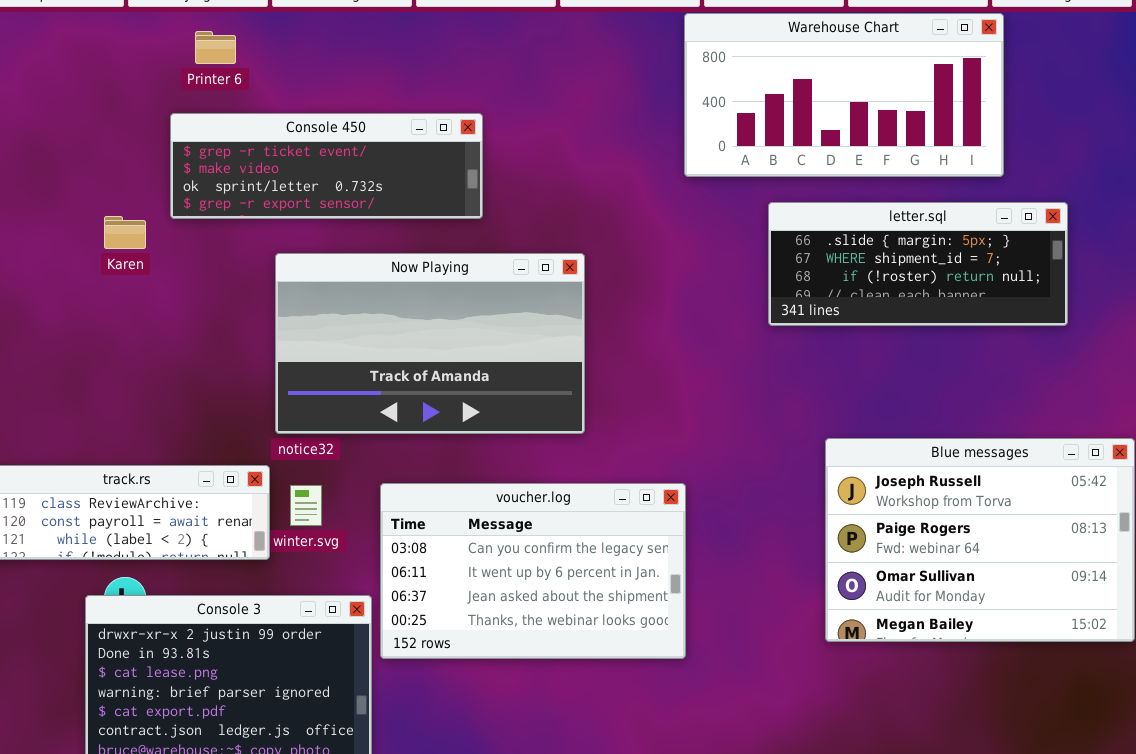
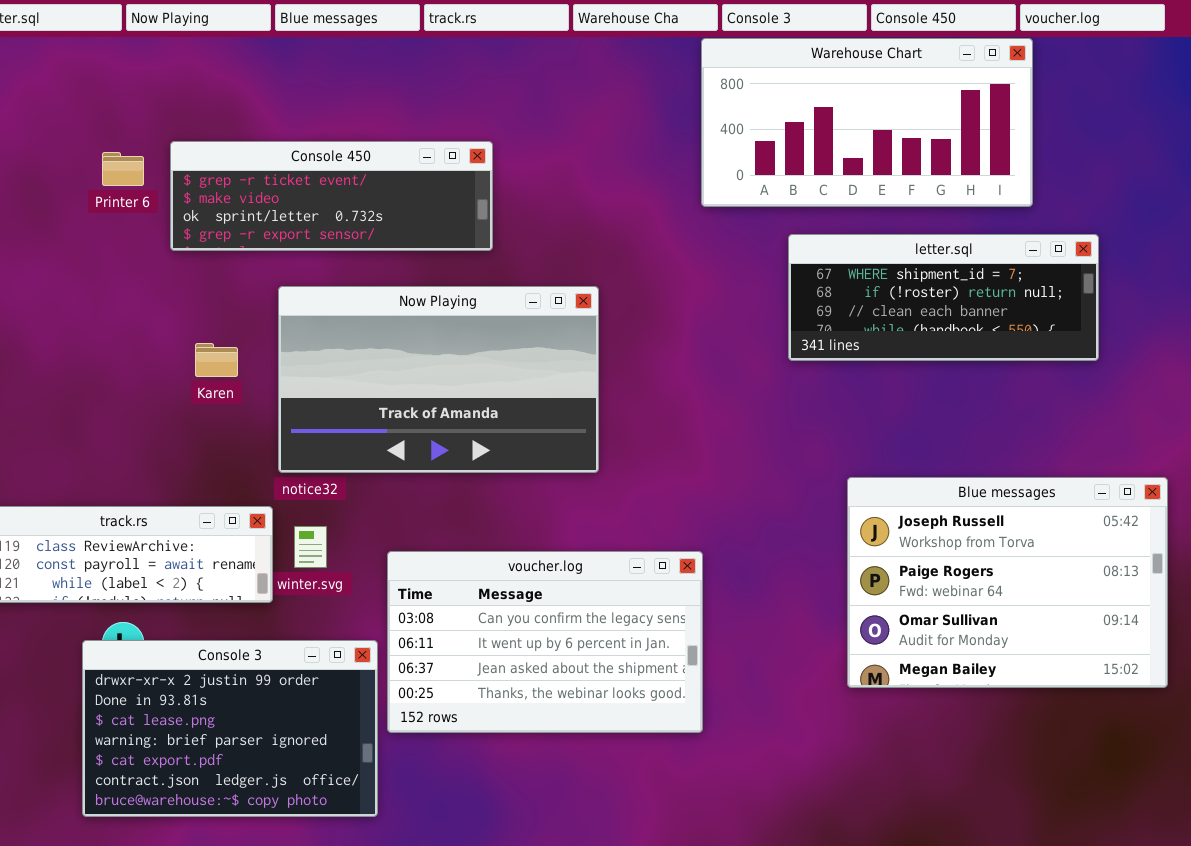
Printer 6: [195,31,236,64] -> [102,152,144,186], moved
letter.sql: [768,202,1068,326] -> [788,234,1099,361], scrolled down 1 row
Karen: [104,216,146,249] -> [195,343,238,377], moved
voucher.log: [380,483,686,659] -> [387,551,703,733], moved

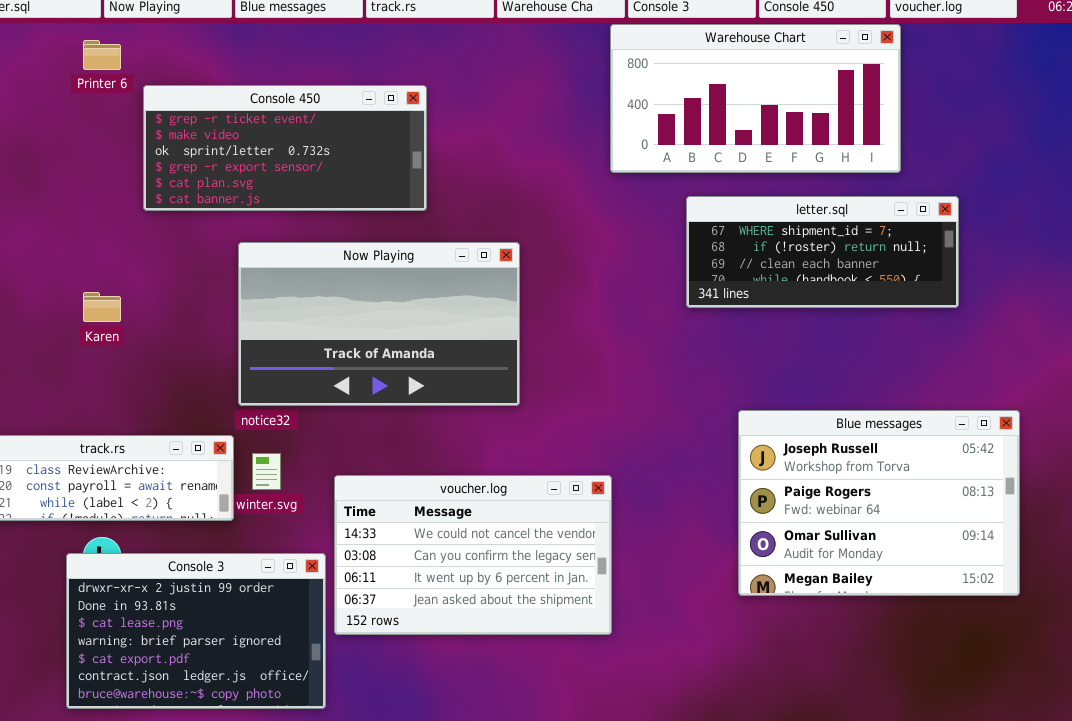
Console 450: [170,141,493,251] -> [143,85,427,211], resized
Printer 6: [102,152,144,186] -> [83,40,121,70], moved
Karen: [195,343,238,377] -> [83,292,121,322], moved
voucher.log: [387,551,703,733] -> [334,475,612,635], scrolled up 1 row

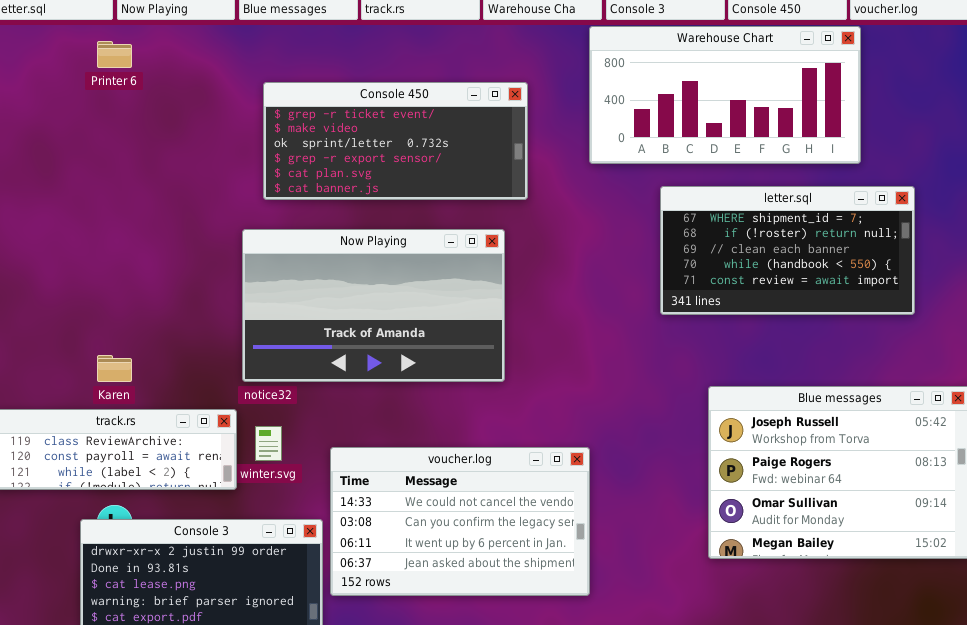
Console 450: [143,85,427,211] -> [263,82,528,200], moved
letter.sql: [686,196,959,308] -> [660,186,915,315], resized
Karen: [83,292,121,322] -> [97,355,132,382], moved

